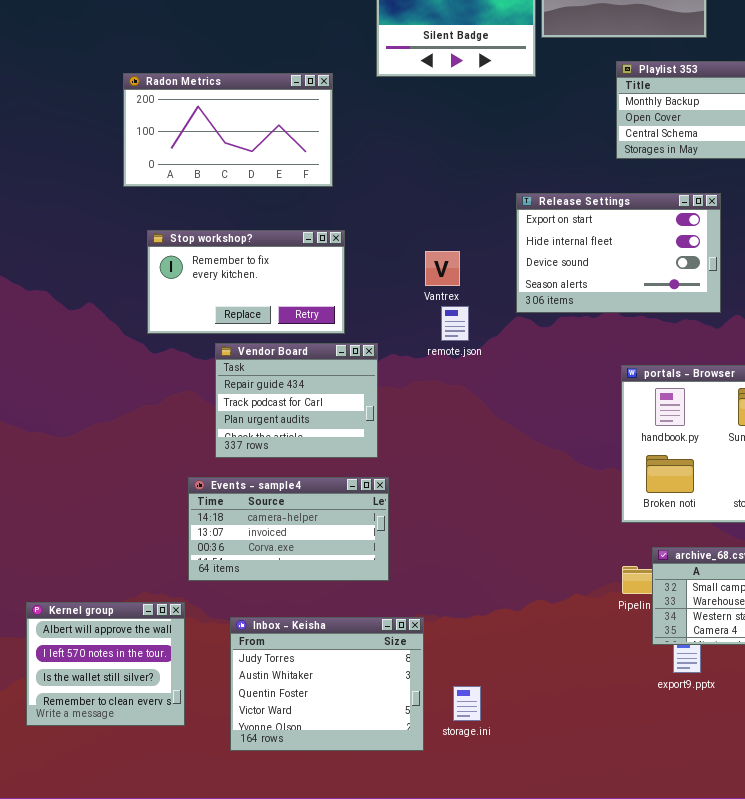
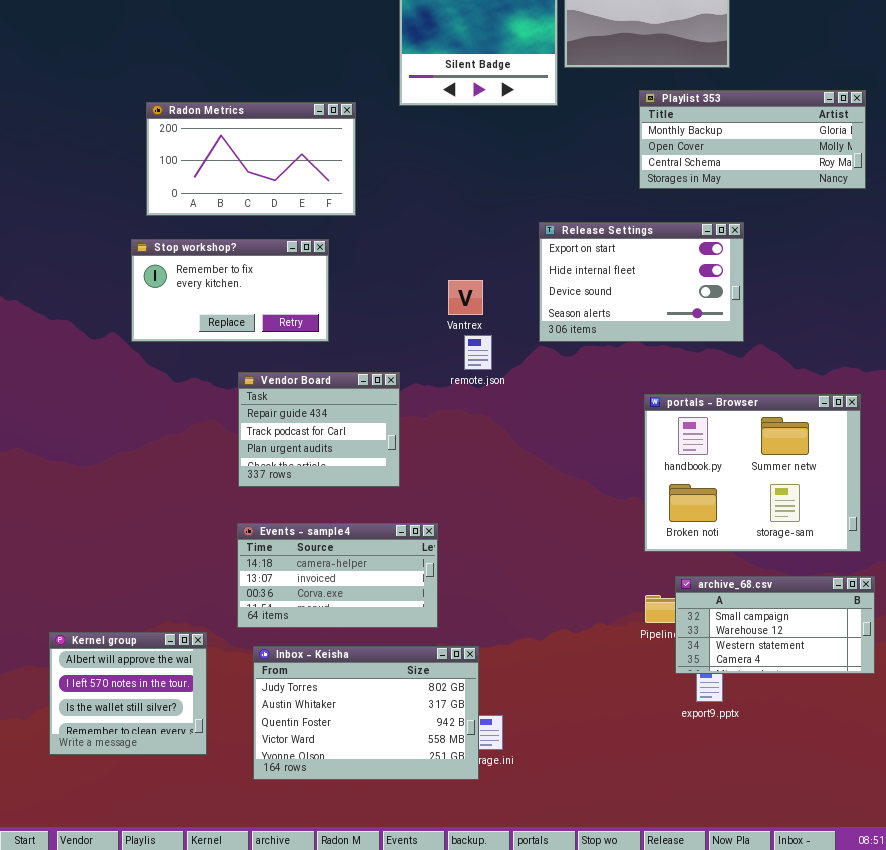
Stop workshop?: [147,230,345,334] -> [131,239,329,342], moved
Events - sample4: [188,477,389,581] -> [237,523,438,628], moved
Inbox - Keisha: [230,617,424,751] -> [253,646,479,780], resized

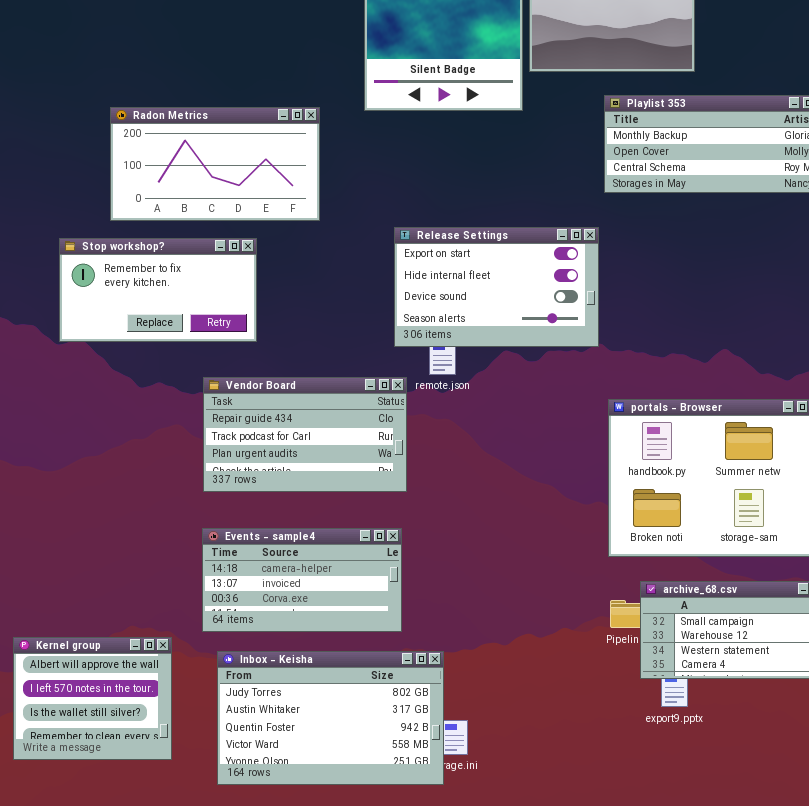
Release Settings: [539,222,744,342] -> [394,227,599,347], moved
Stop workshop?: [131,239,329,342] -> [59,238,257,342], moved
Vendor Board: [238,372,400,487] -> [203,377,407,492], resized

